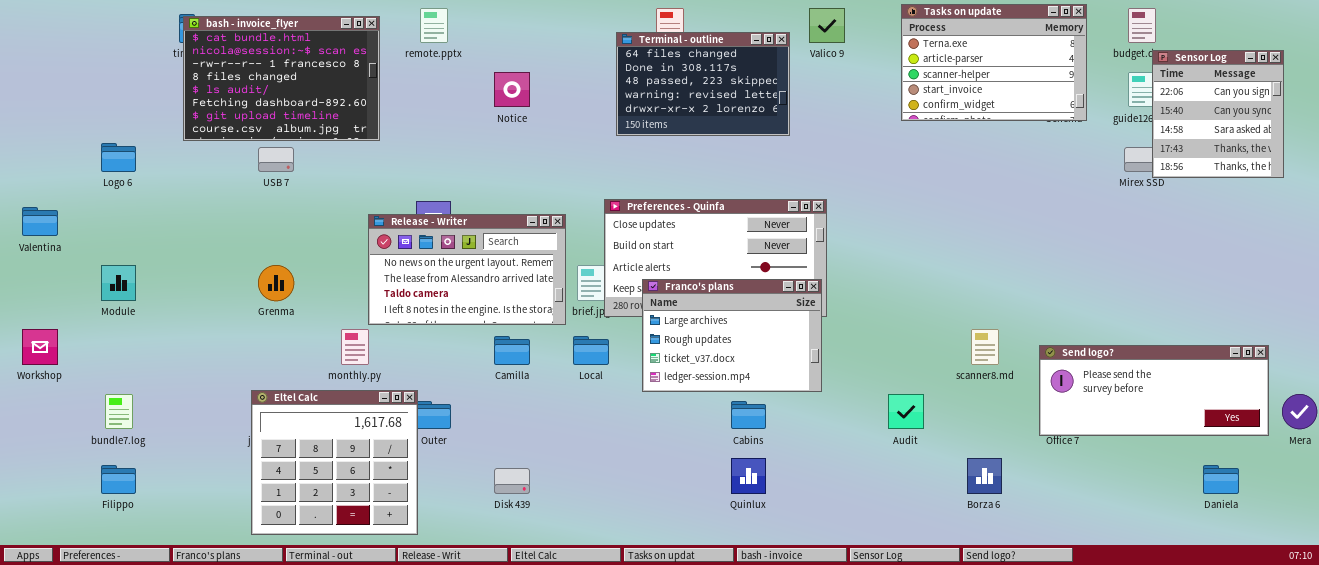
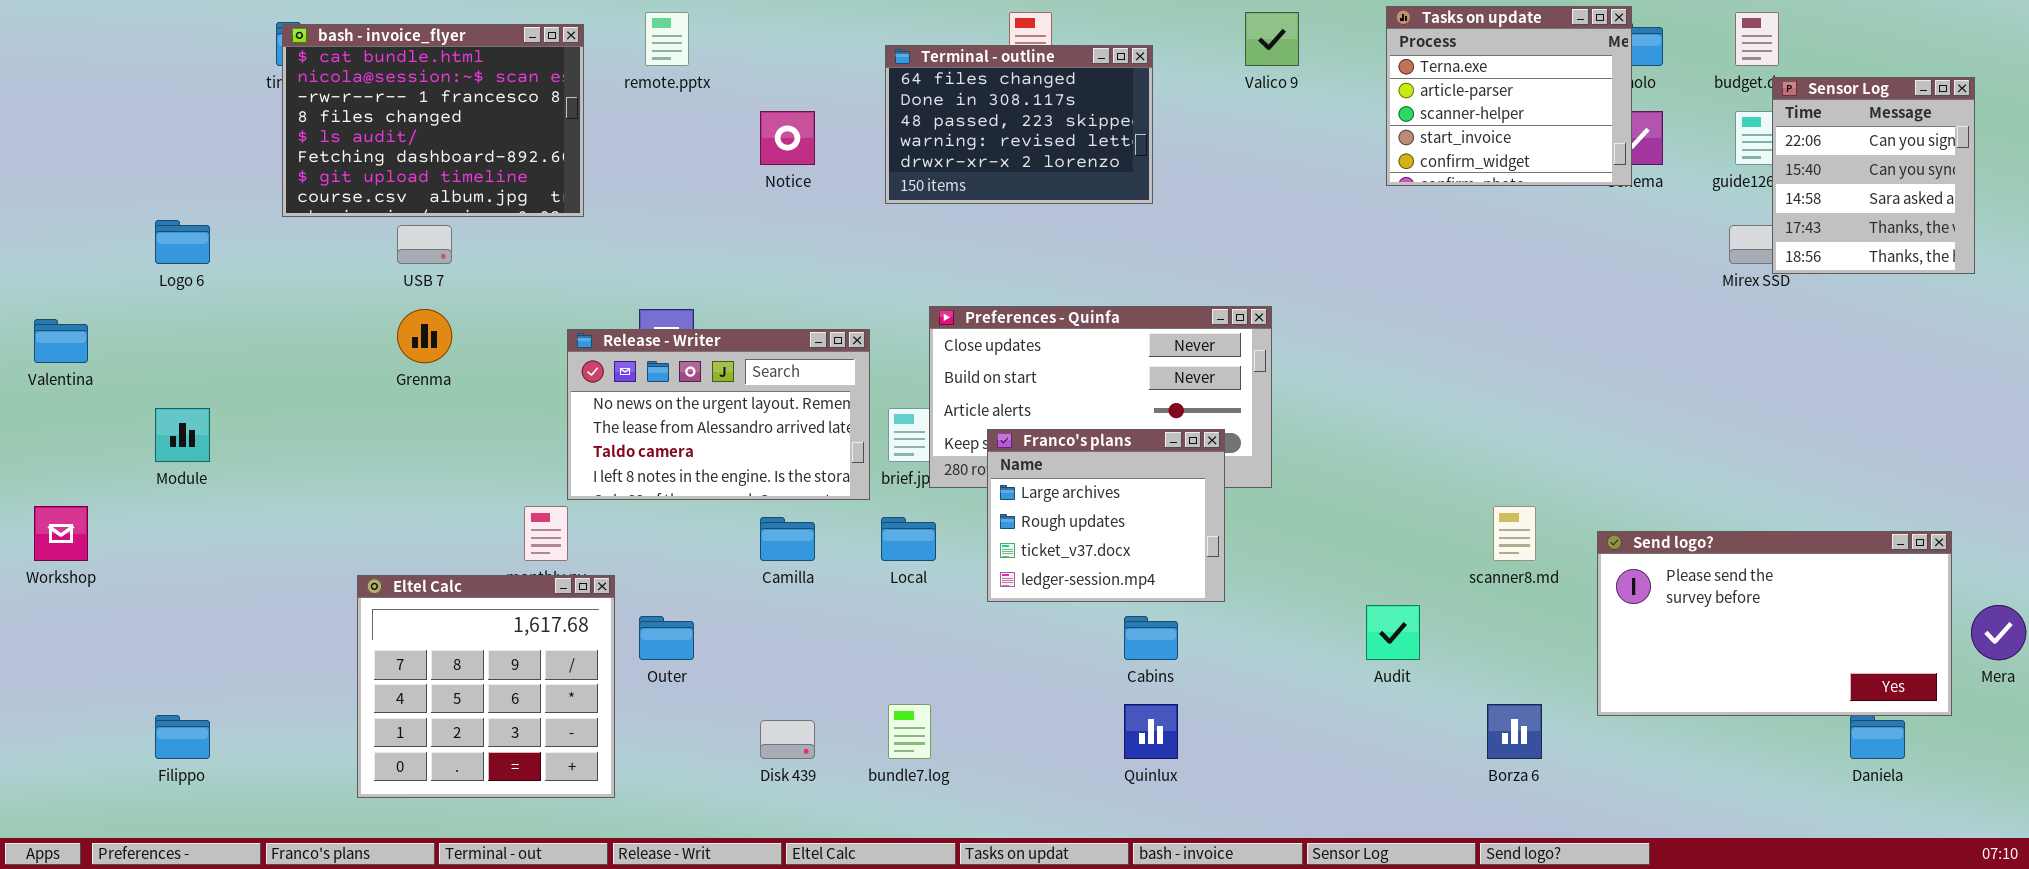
Tasks on update: [901,4,1087,121] -> [1386,6,1632,186], resized
Terminal - outline: [616,32,790,136] -> [885,45,1153,204], moved
Grenma: [258,265,294,301] -> [397,309,452,363], moved
Franco's plans: [642,279,822,392] -> [987,429,1225,602], resized
Send logo?: [1039,345,1269,436] -> [1597,531,1952,716], resized
Eltel Calc: [251,390,418,535] -> [357,575,615,798], moved
bundle7.log: [105,394,133,429] -> [888,704,931,759], moved

